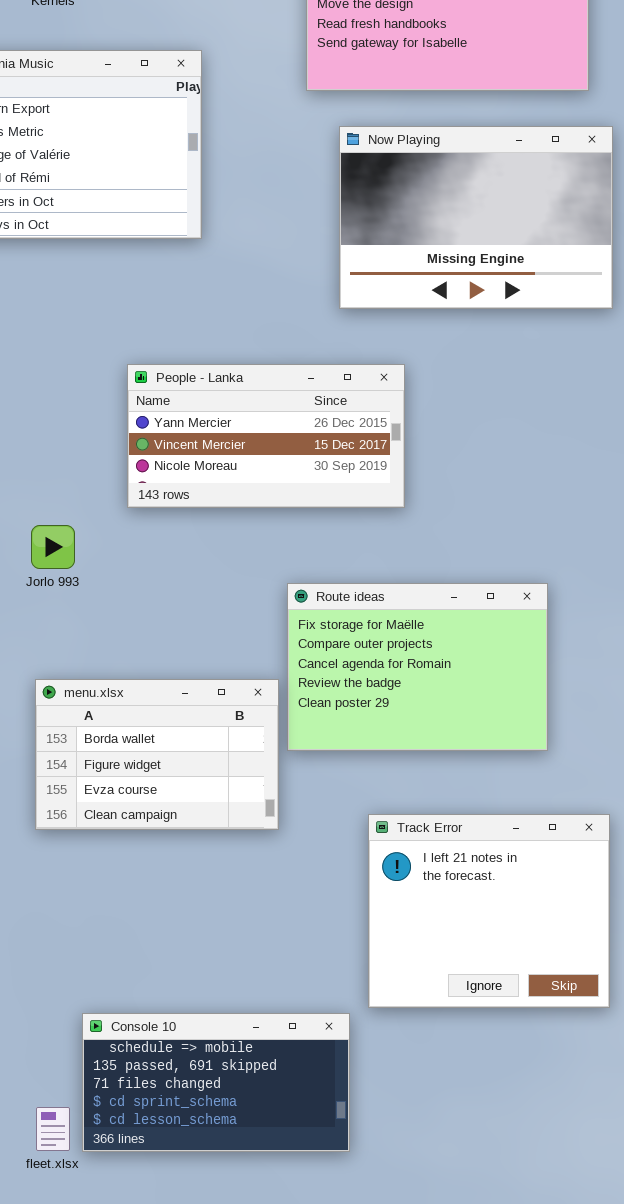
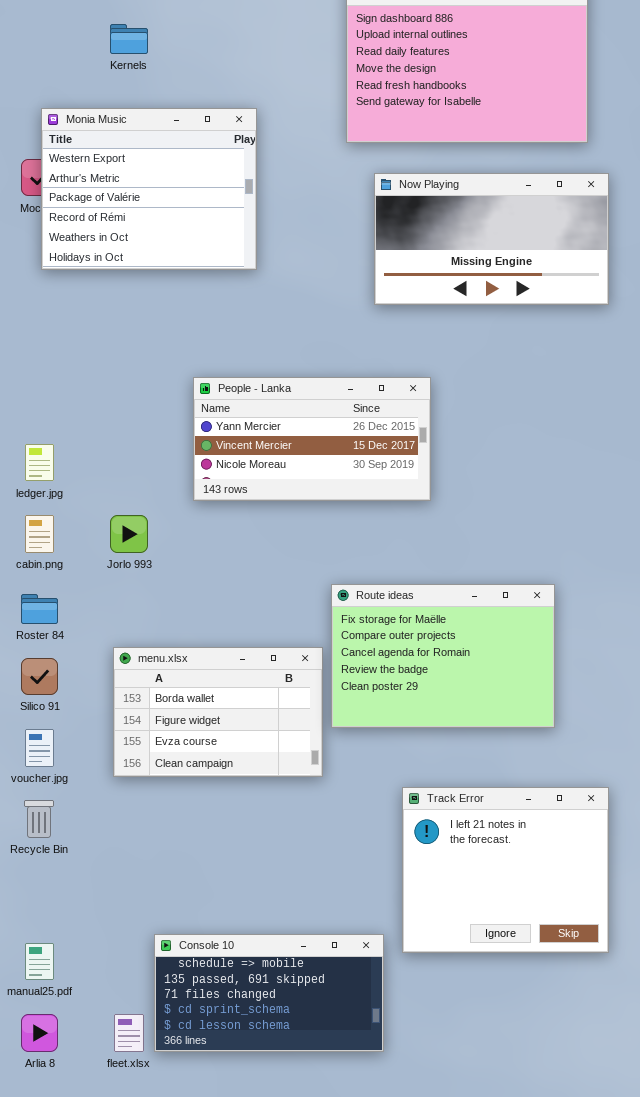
Now Playing: [339,126,613,309] -> [374,173,609,305], resized
Route ideas: [287,583,548,751] -> [331,584,555,728], moved
Track Error: [368,814,610,1008] -> [402,787,609,953], moved

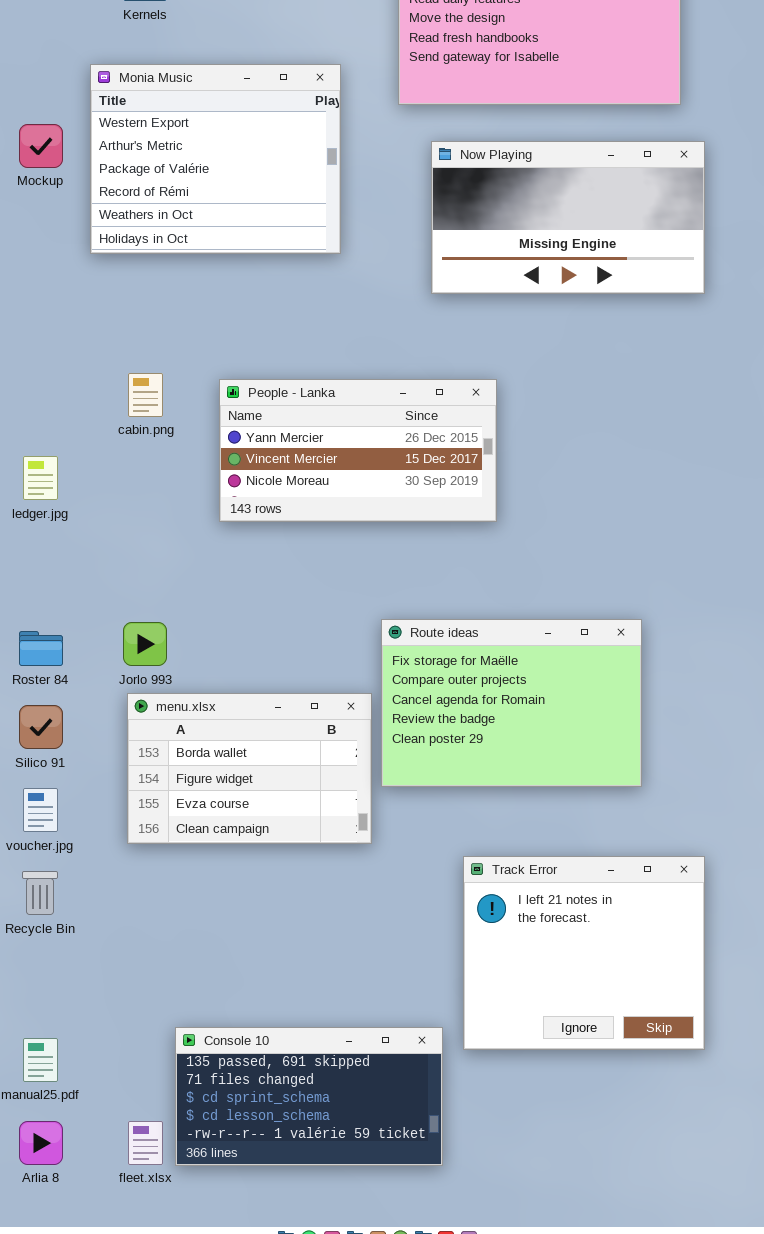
Monia Music: [41,108,257,270] -> [90,64,341,254], moved
cabin.png: [25,515,54,553] -> [128,373,163,417], moved
Jorlo 993: [110,515,148,553] -> [123,622,167,666], moved
Console 10: [154,934,384,1052] -> [175,1027,443,1166], scrolled down 1 row

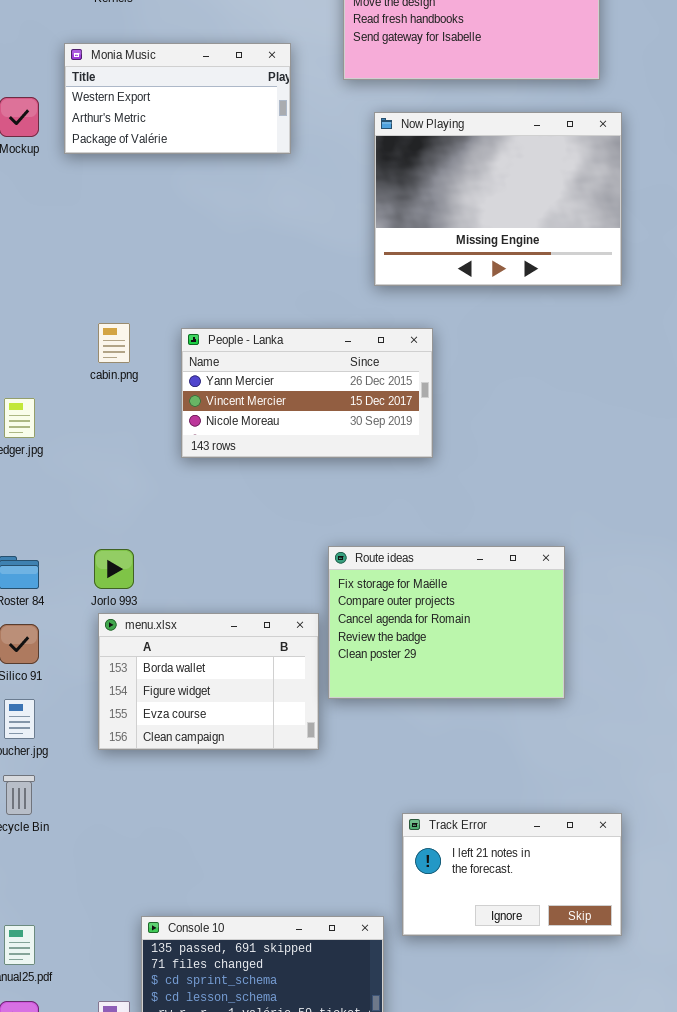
Monia Music: [90,64,341,254] -> [64,43,291,154], resized
Now Playing: [431,141,705,294] -> [374,112,622,286], resized
Track Error: [463,856,705,1050] -> [402,813,622,936], resized

